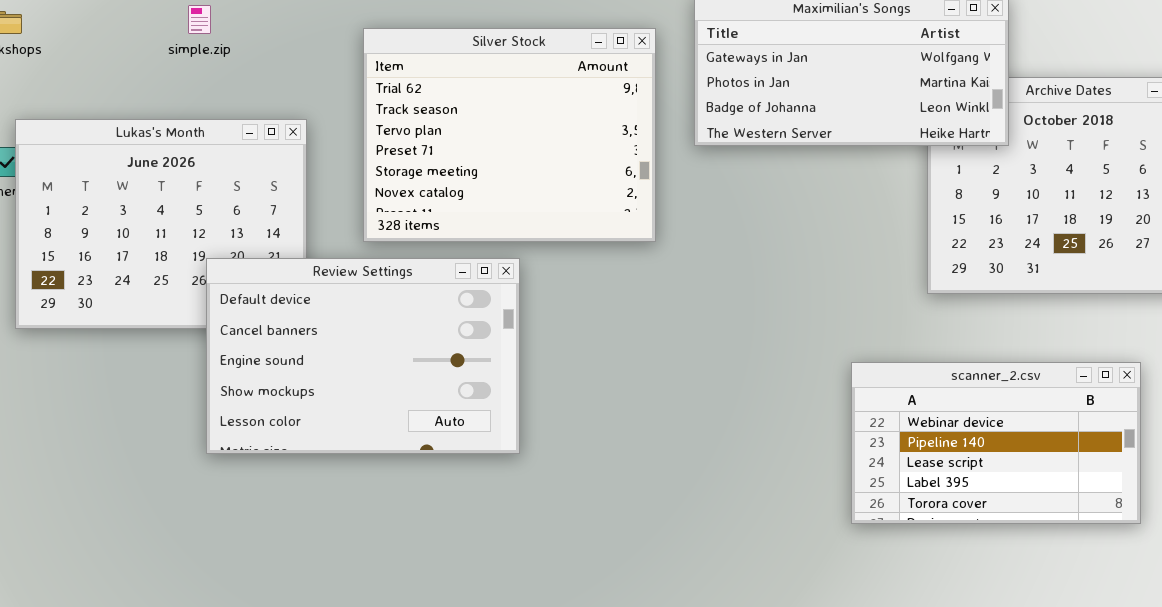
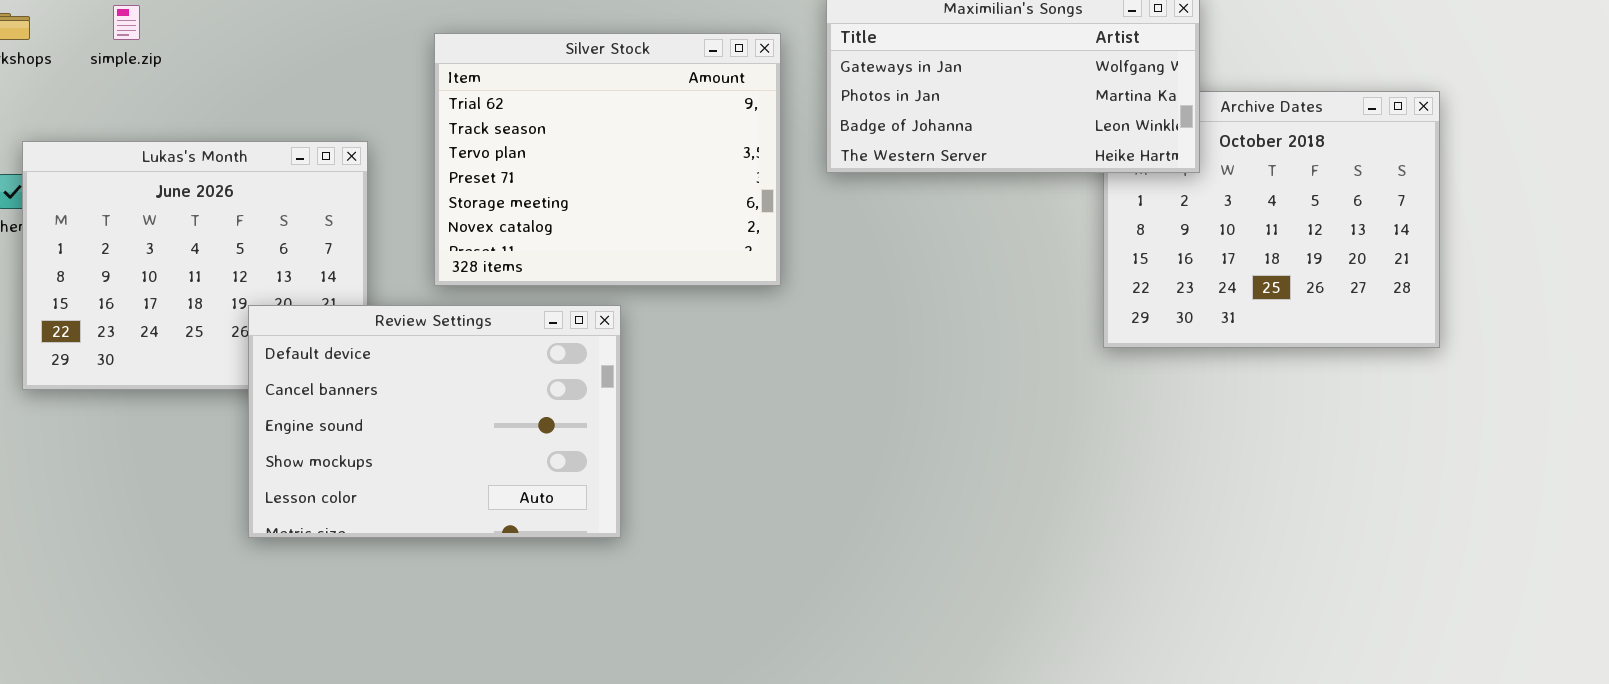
simple.zip: [188,5,211,34] -> [113,5,140,40], moved
scanner_2.csv: [851,362,1141,524] -> none, closed

